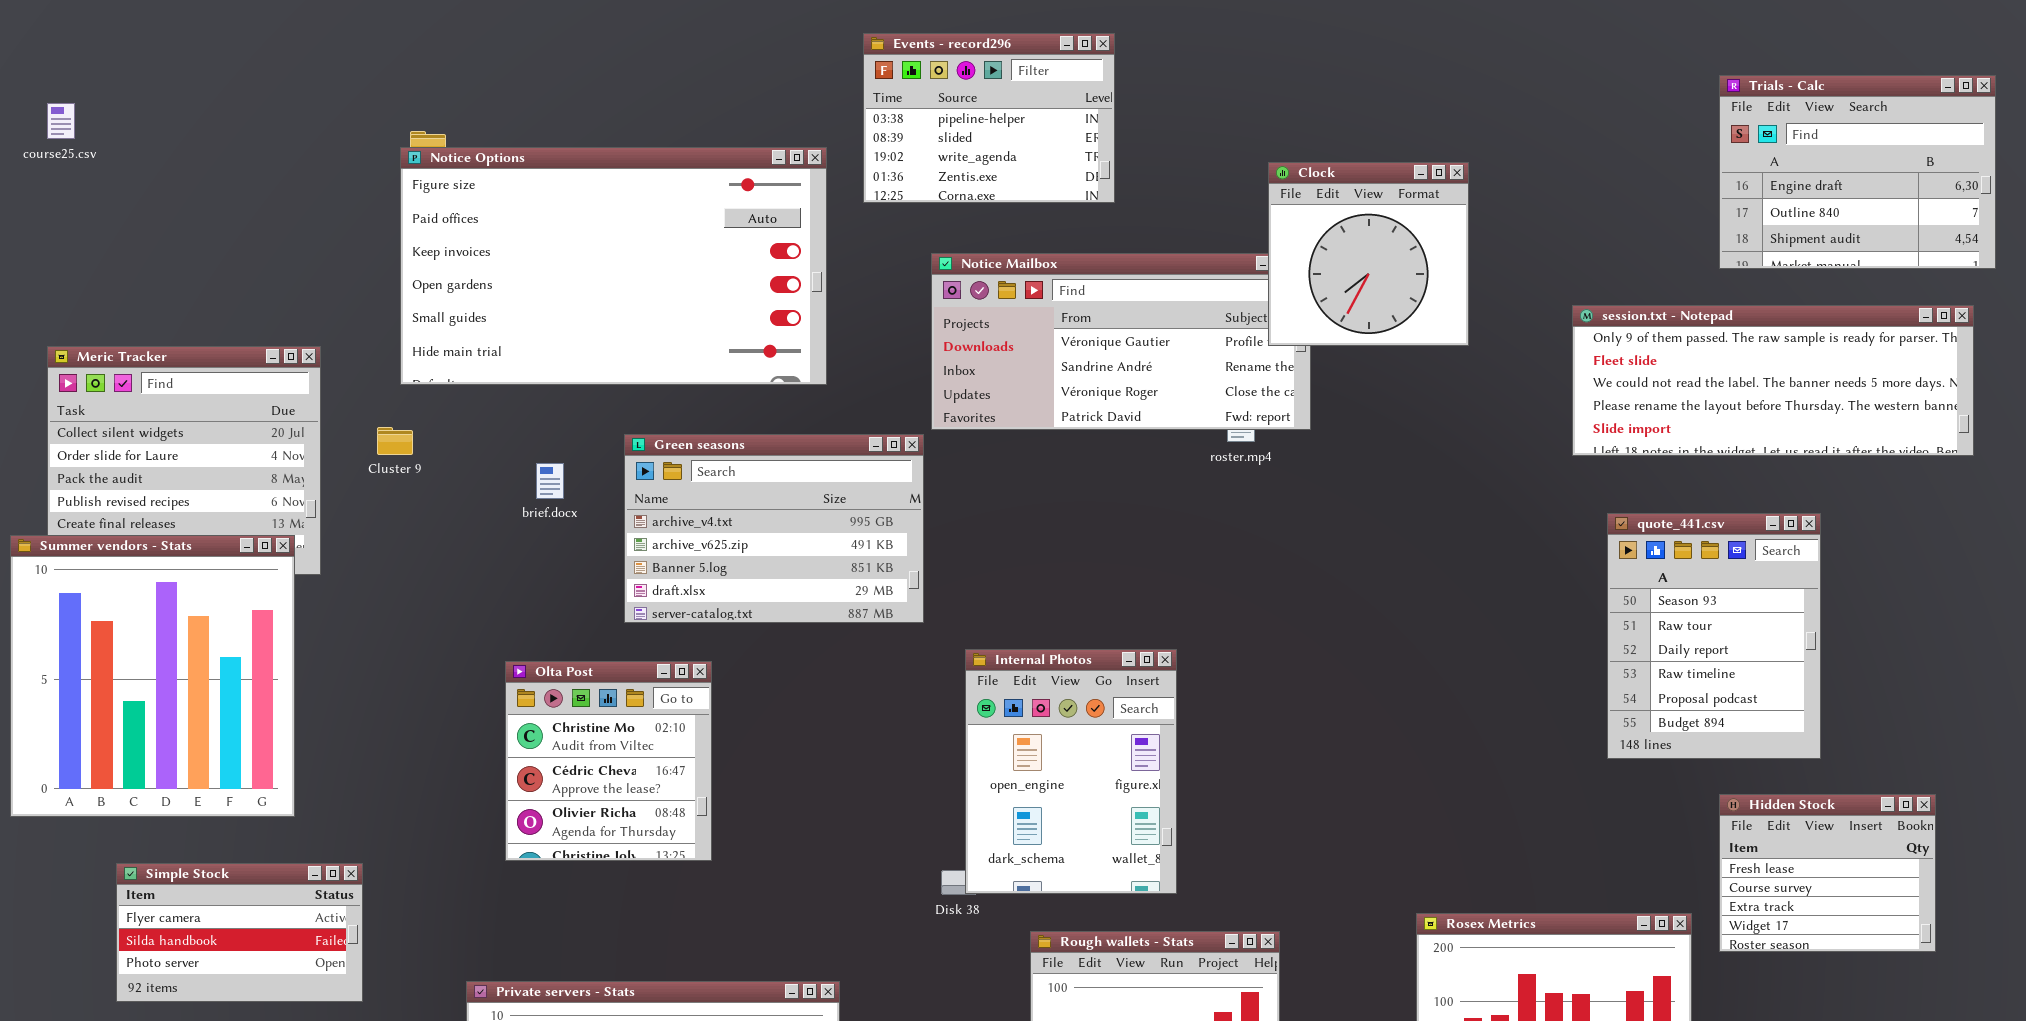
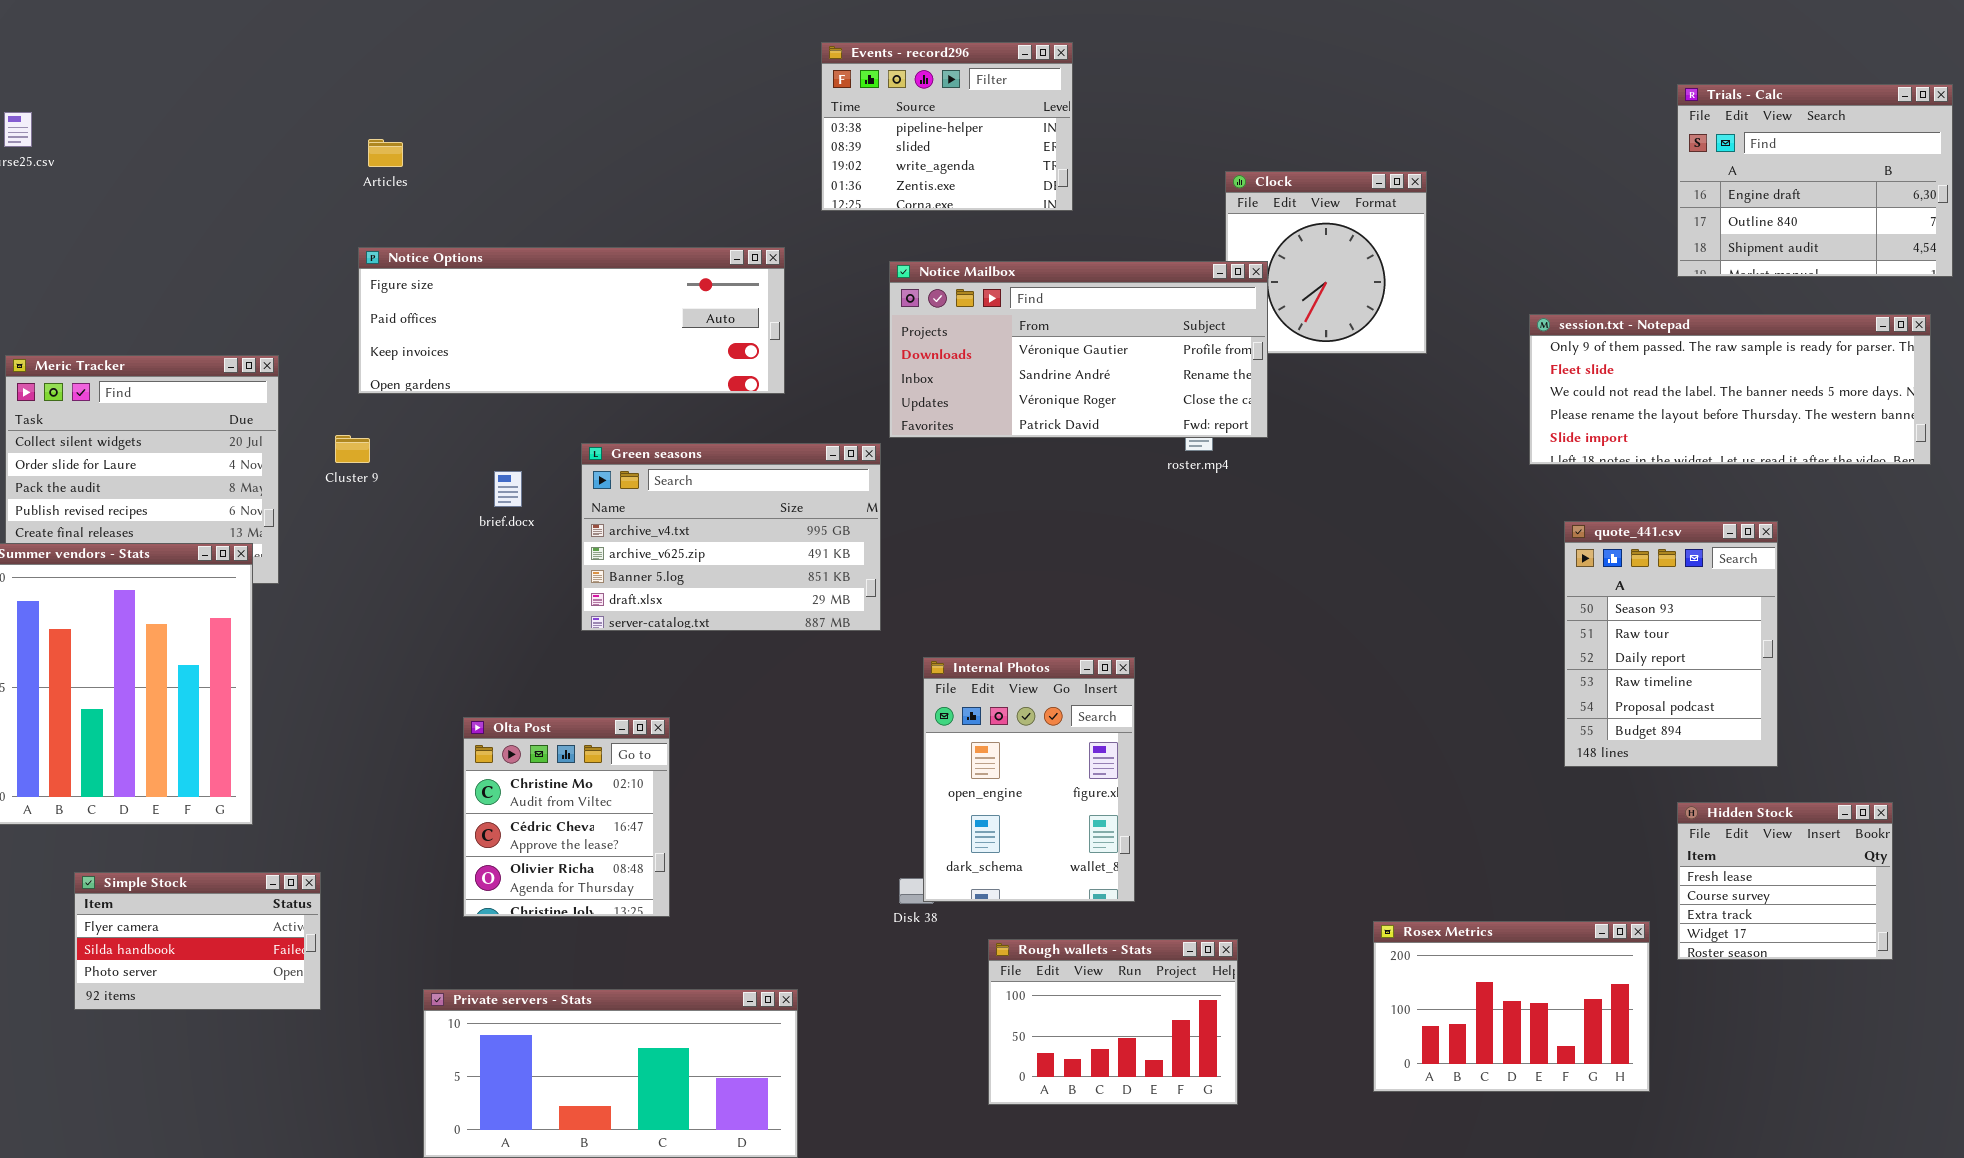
Notice Options: [400,147,827,385] -> [358,247,785,394], resized
Notice Mailbox: [931,253,1311,430] -> [889,261,1268,438], raised
Olta Post: [505,661,712,861] -> [463,717,670,917], moved

